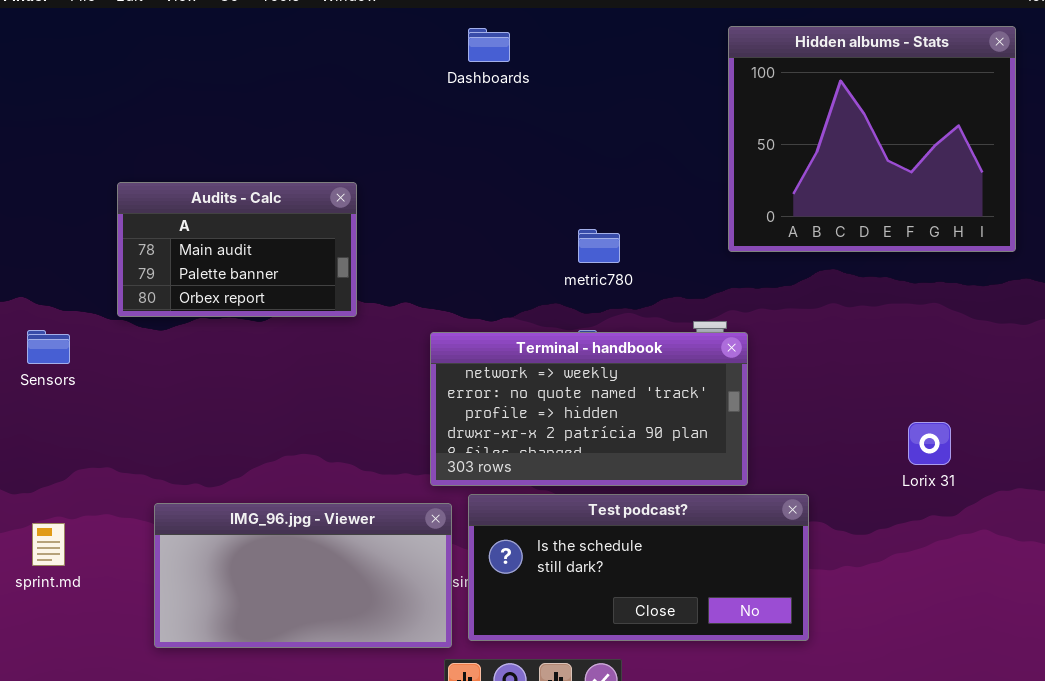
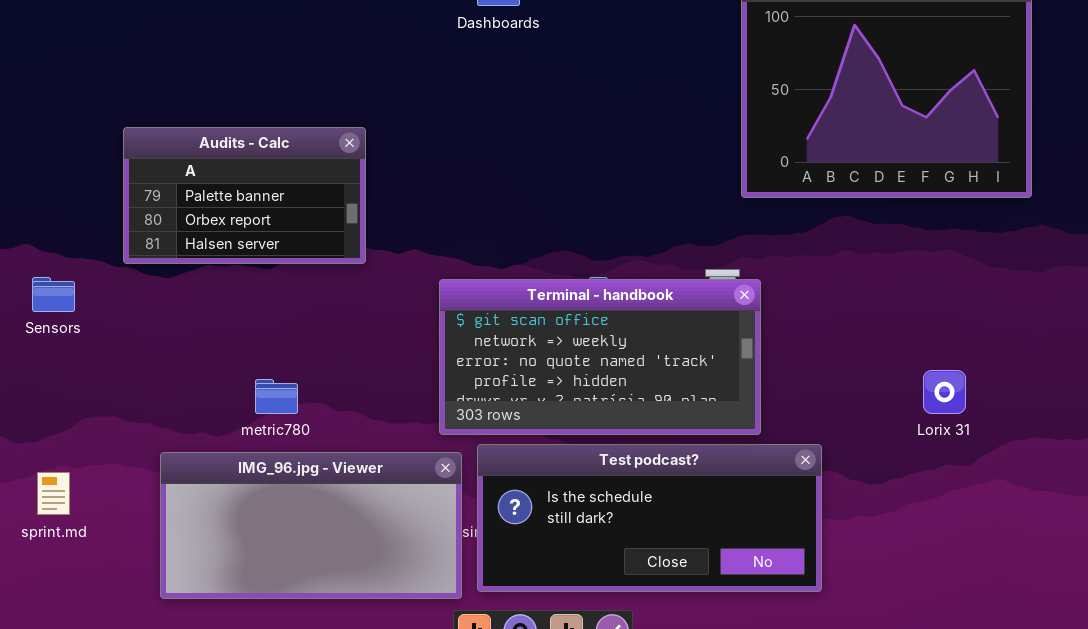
Audits - Calc: [117,182,357,317] -> [123,127,366,264], scrolled down 1 row
metric780: [578,229,620,263] -> [255,379,298,414], moved
Terminal - handbook: [430,332,748,486] -> [439,279,761,435], scrolled up 1 row

